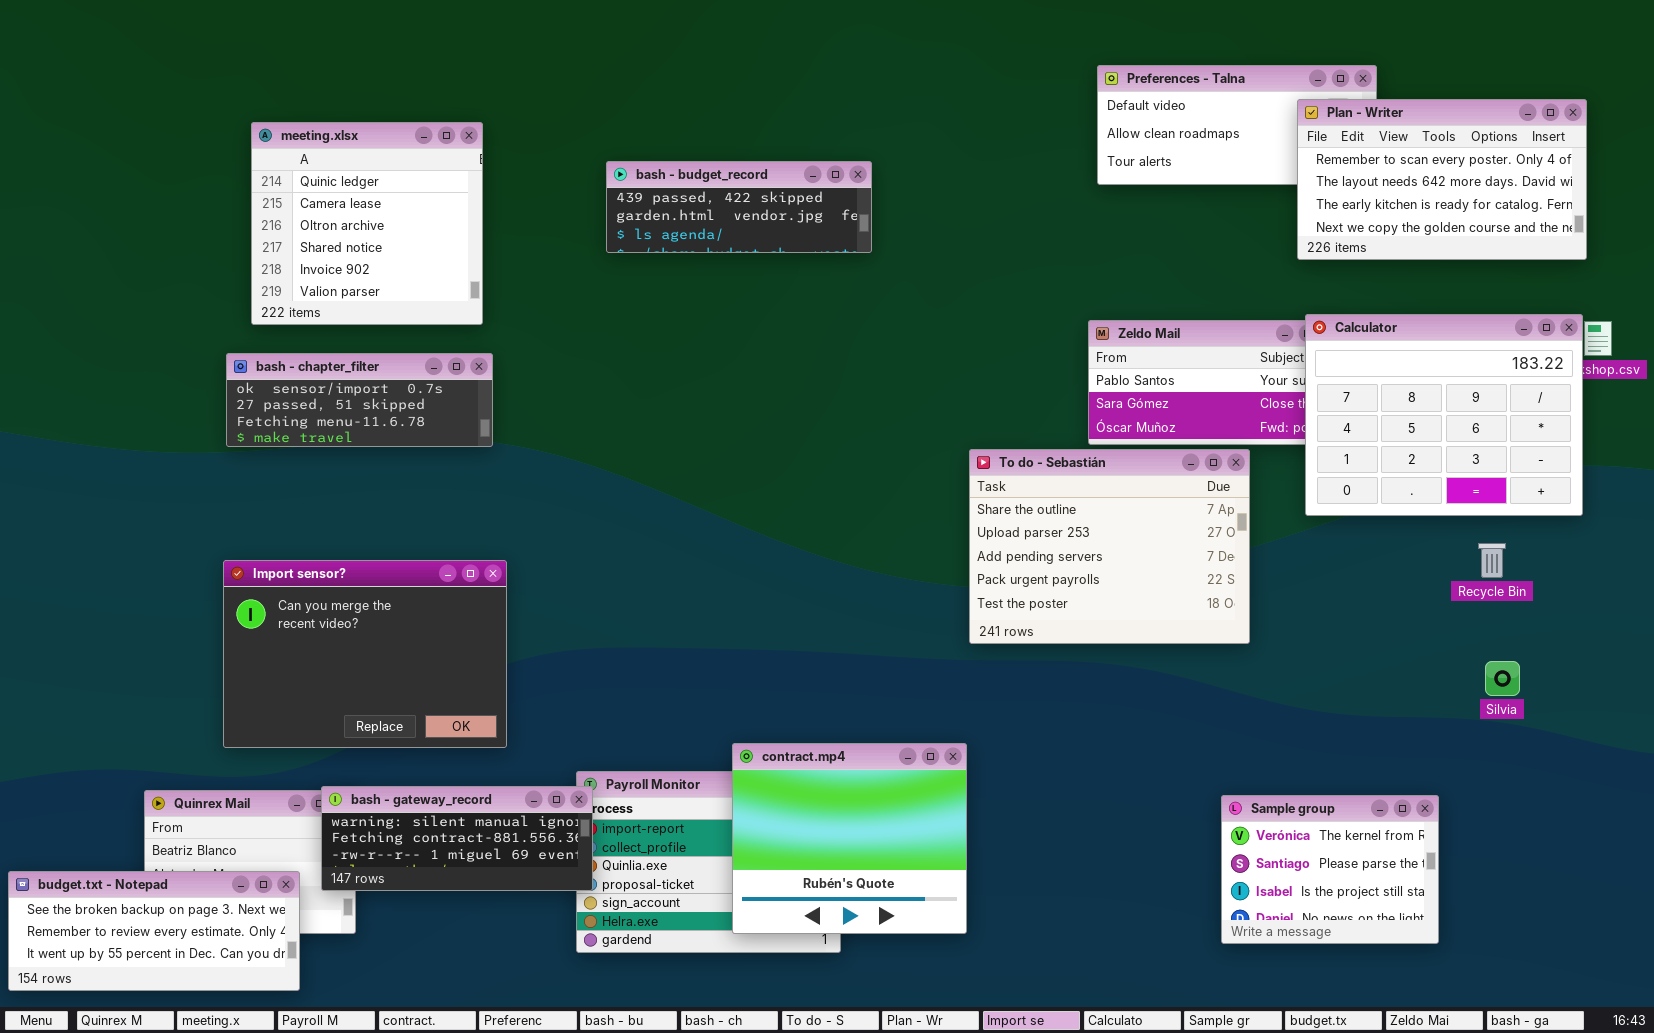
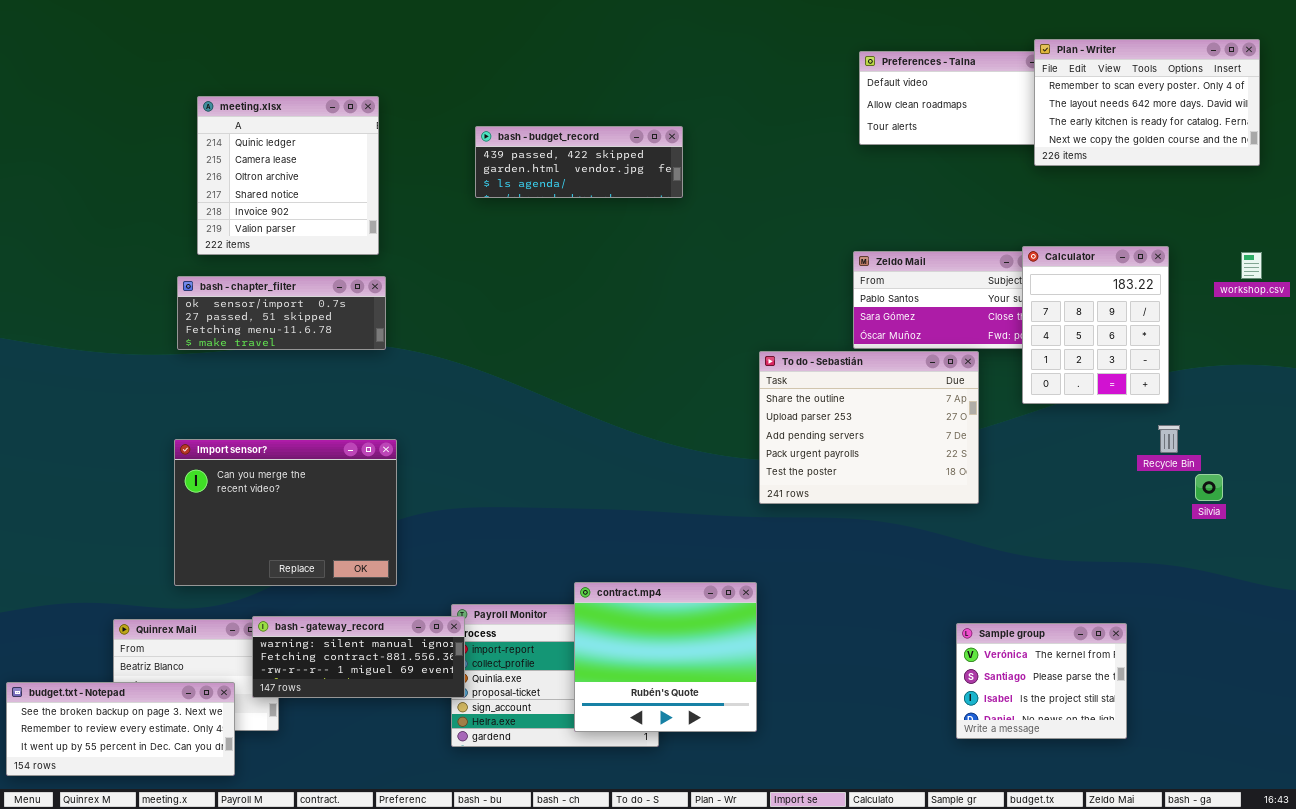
Plan - Writer: [1297,99,1587,260] -> [1034,39,1260,166], moved
Calculator: [1305,314,1583,516] -> [1022,246,1169,404], resized
Silvia: [1485,661,1520,696] -> [1195,474,1223,501], moved

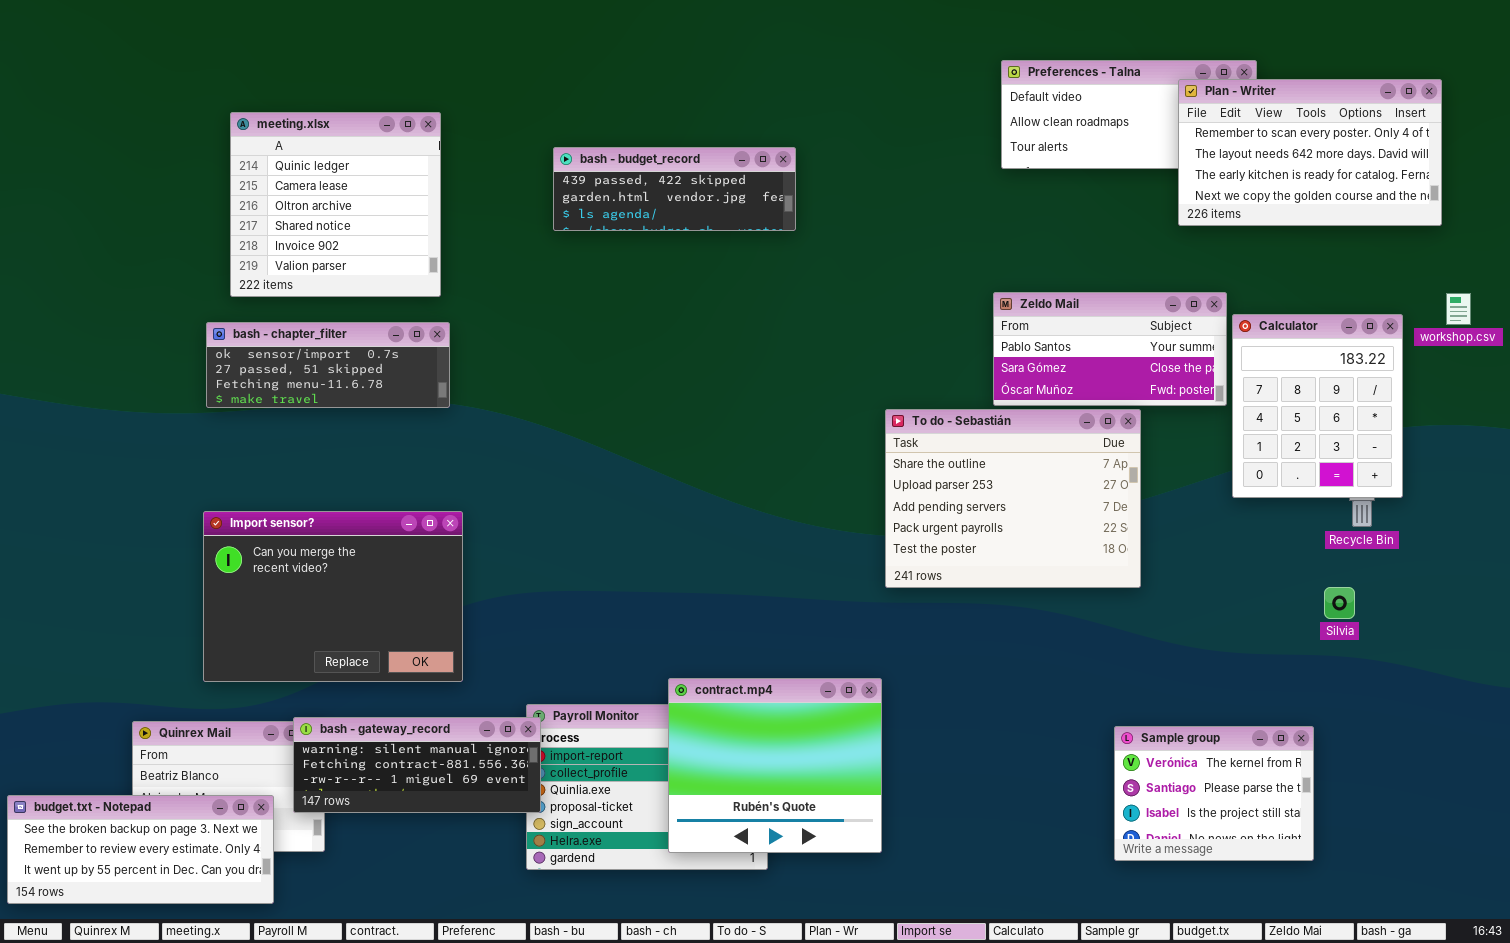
Plan - Writer: [1034,39,1260,166] -> [1178,79,1442,226], moved
Calculator: [1022,246,1169,404] -> [1232,314,1403,498], moved
Silvia: [1195,474,1223,501] -> [1324,587,1355,619], moved

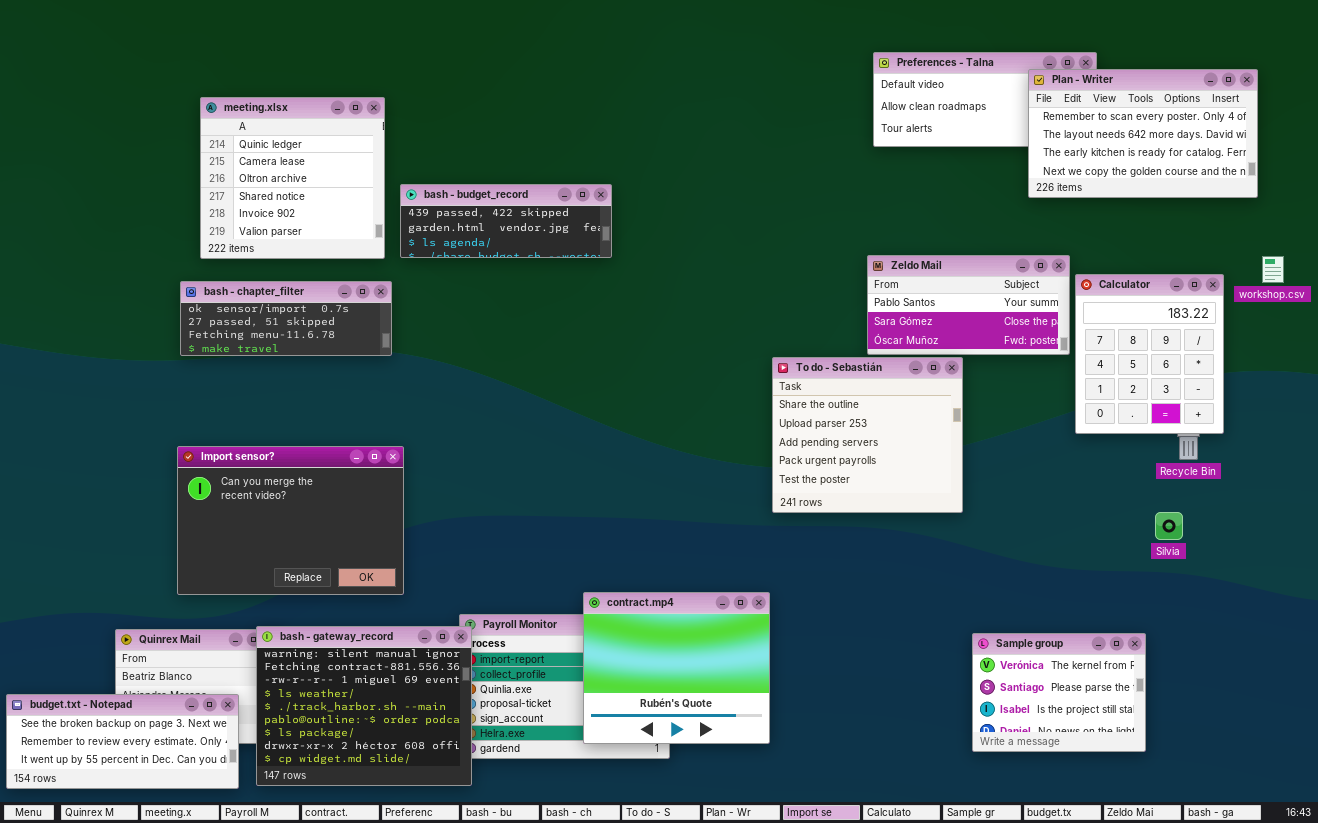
bash - budget_record: [553,147,796,231] -> [400,184,612,258], moved
To do - Sebastián: [885,409,1141,588] -> [772,357,963,513], resized
bash - gateway_record: [293,717,541,813] -> [256,626,472,786], resized

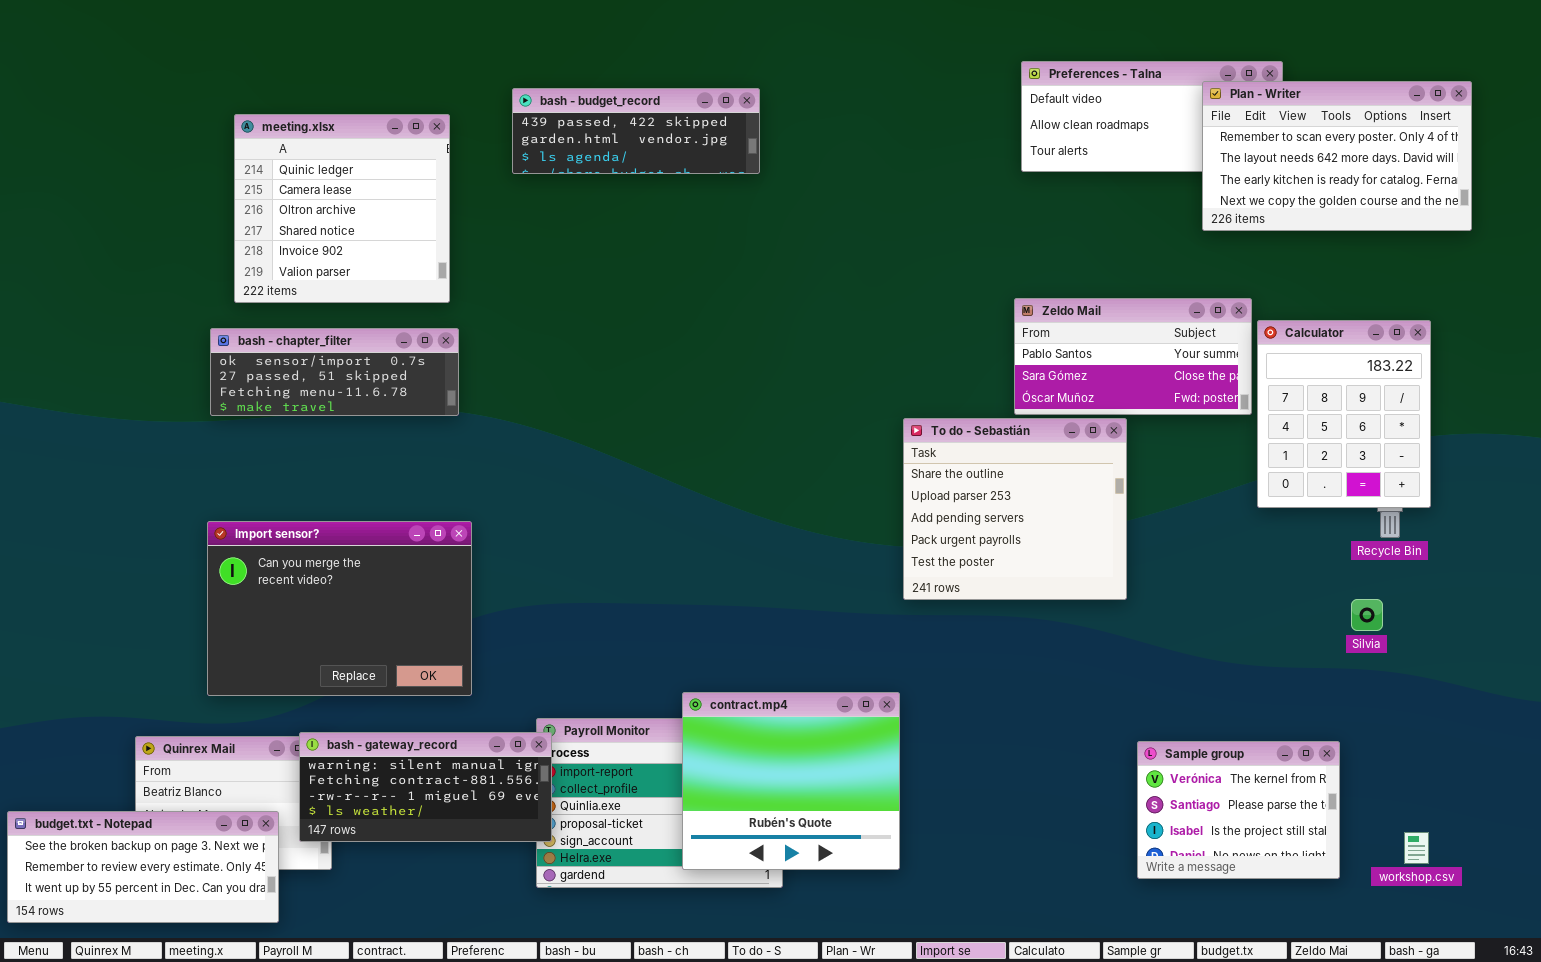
bash - budget_record: [400,184,612,258] -> [512,88,760,174], moved
workshop.csv: [1262,256,1284,283] -> [1404,832,1429,864], moved
bash - gateway_record: [256,626,472,786] -> [299,732,552,842], resized

